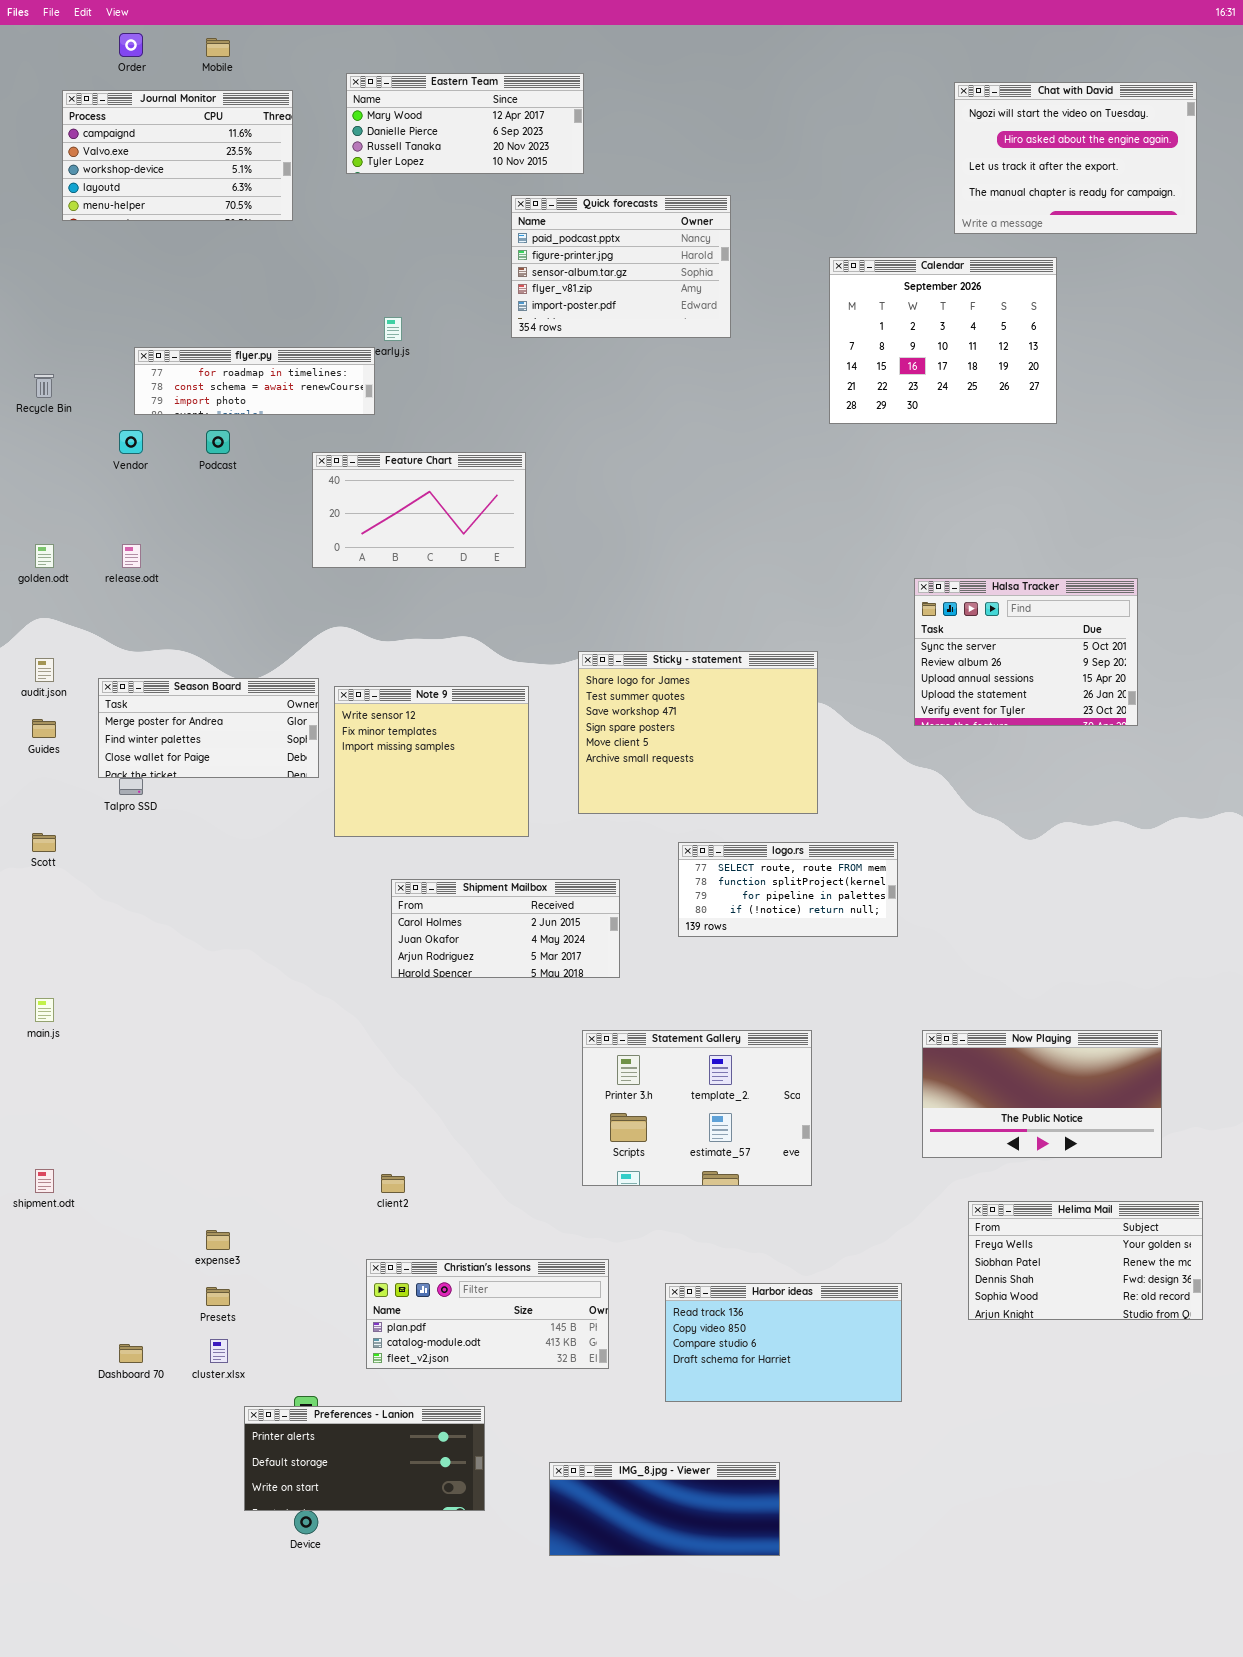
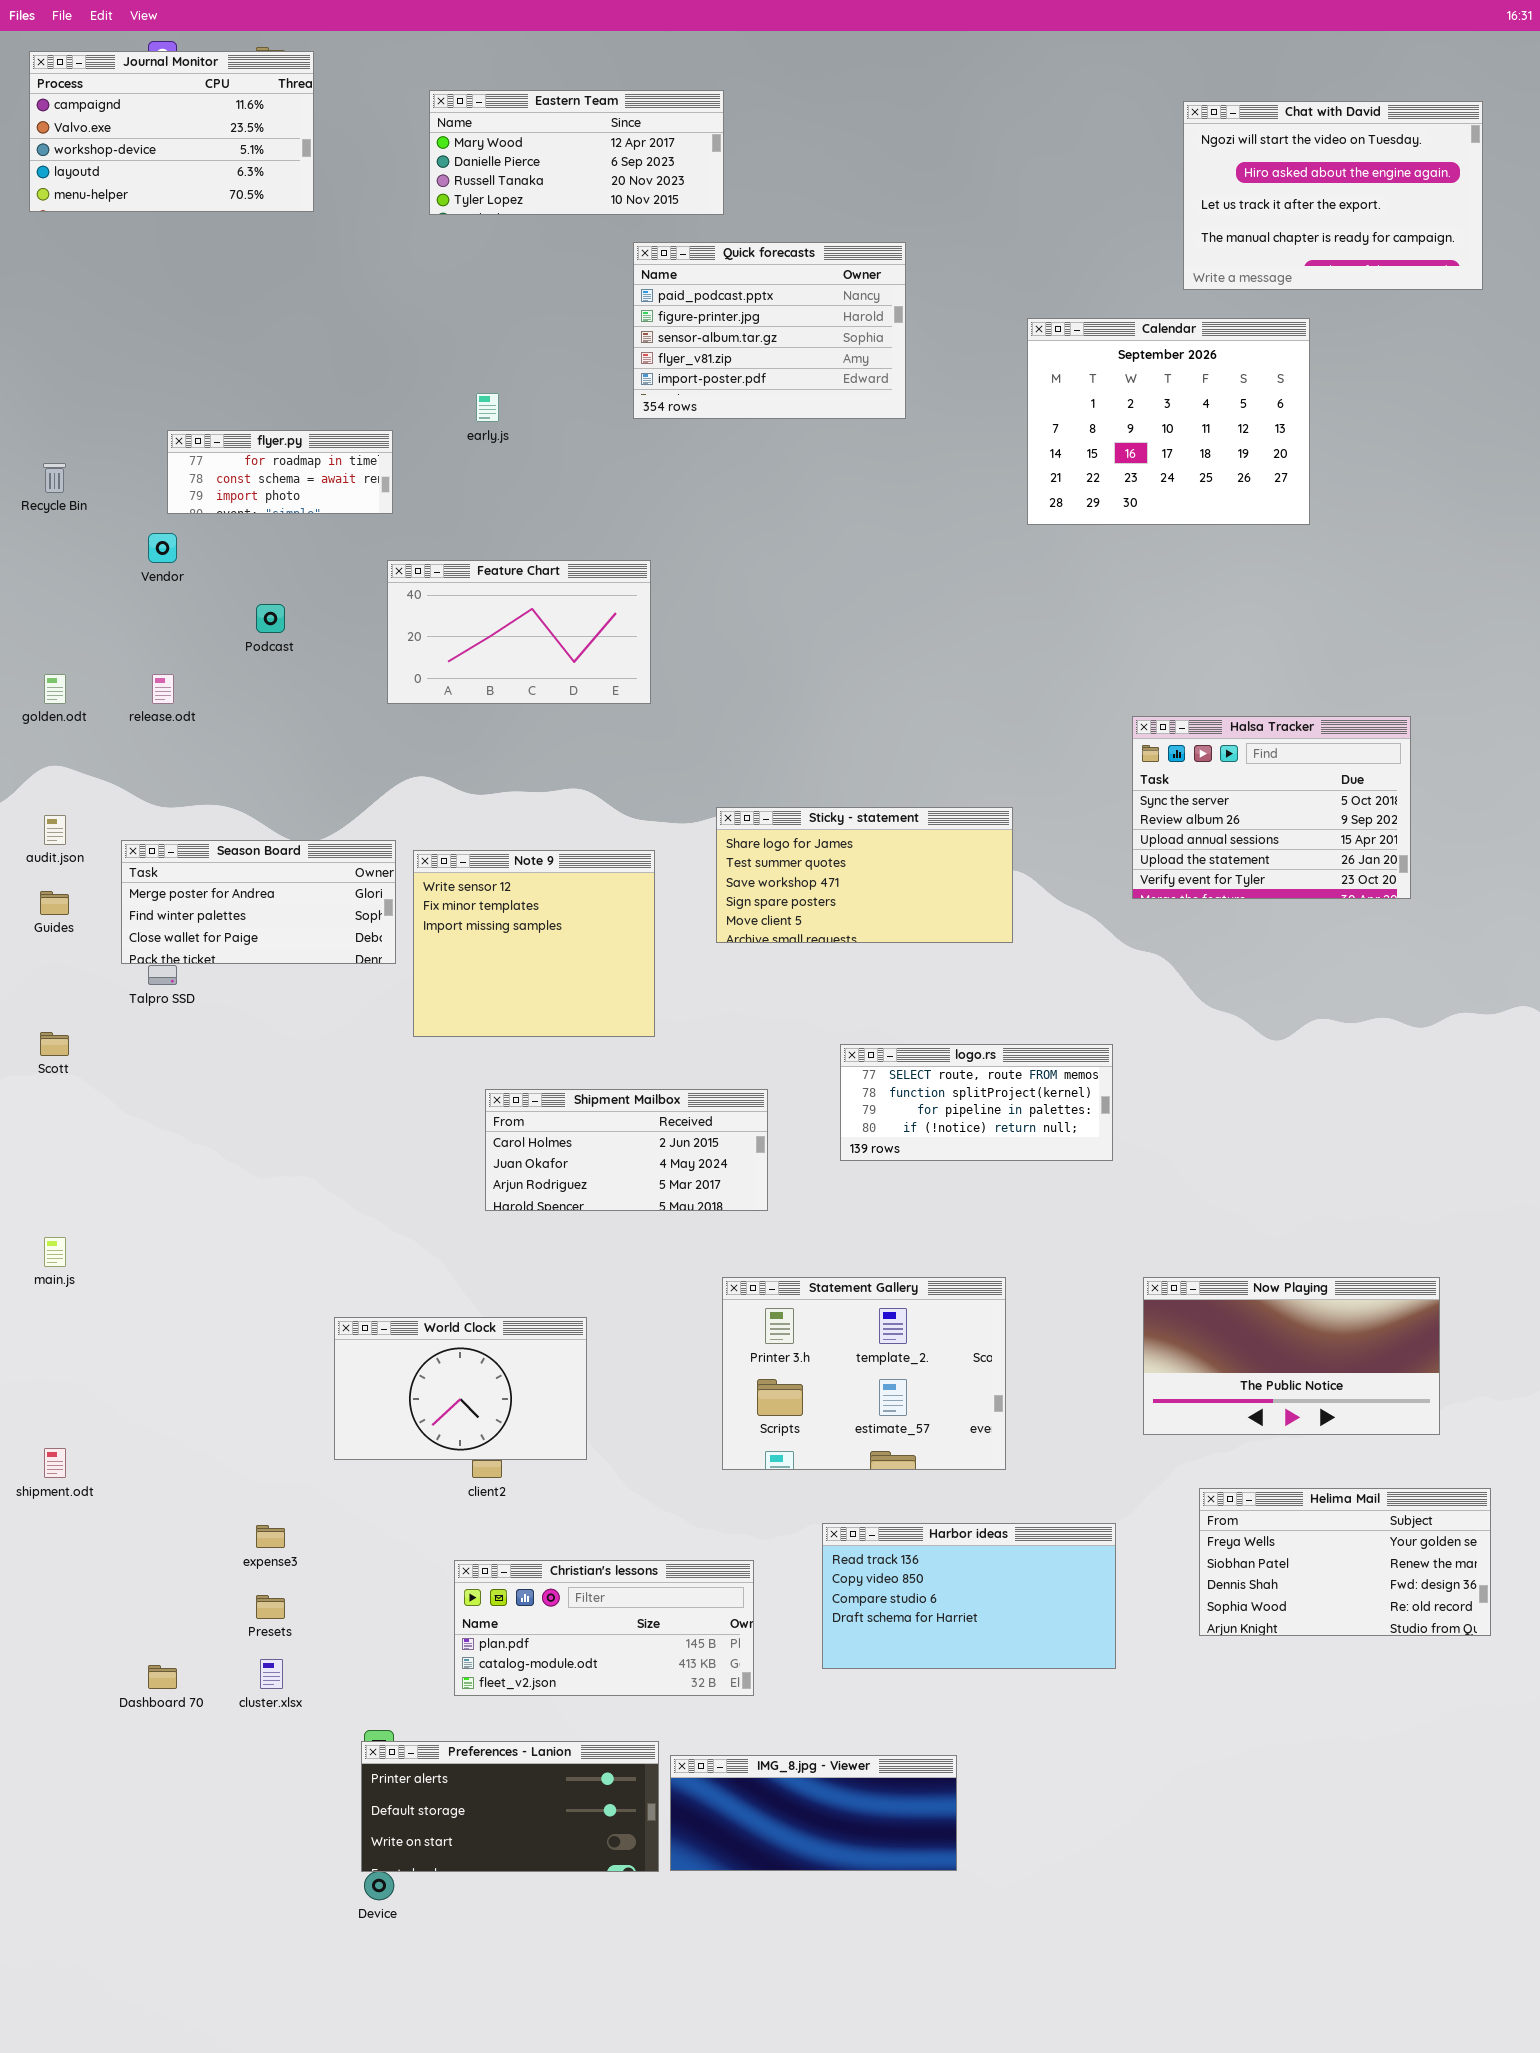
Journal Monitor: [62,90,293,221] -> [29,51,314,212], moved
flyer.py: [134,347,375,415] -> [167,430,393,514], resized
Podcast: [206,430,230,454] -> [256,604,285,633], moved
Sticky - statement: [578,651,818,814] -> [716,807,1013,943], resized
World Clock: none -> [334,1317,587,1460], opened
Harbor ideas: [665,1283,902,1402] -> [822,1523,1116,1669], moved
Preferences - Lanion: [244,1406,485,1511] -> [361,1741,659,1872], moved
IMG_8.jpg - Viewer: [549,1462,780,1556] -> [670,1755,957,1871], moved

